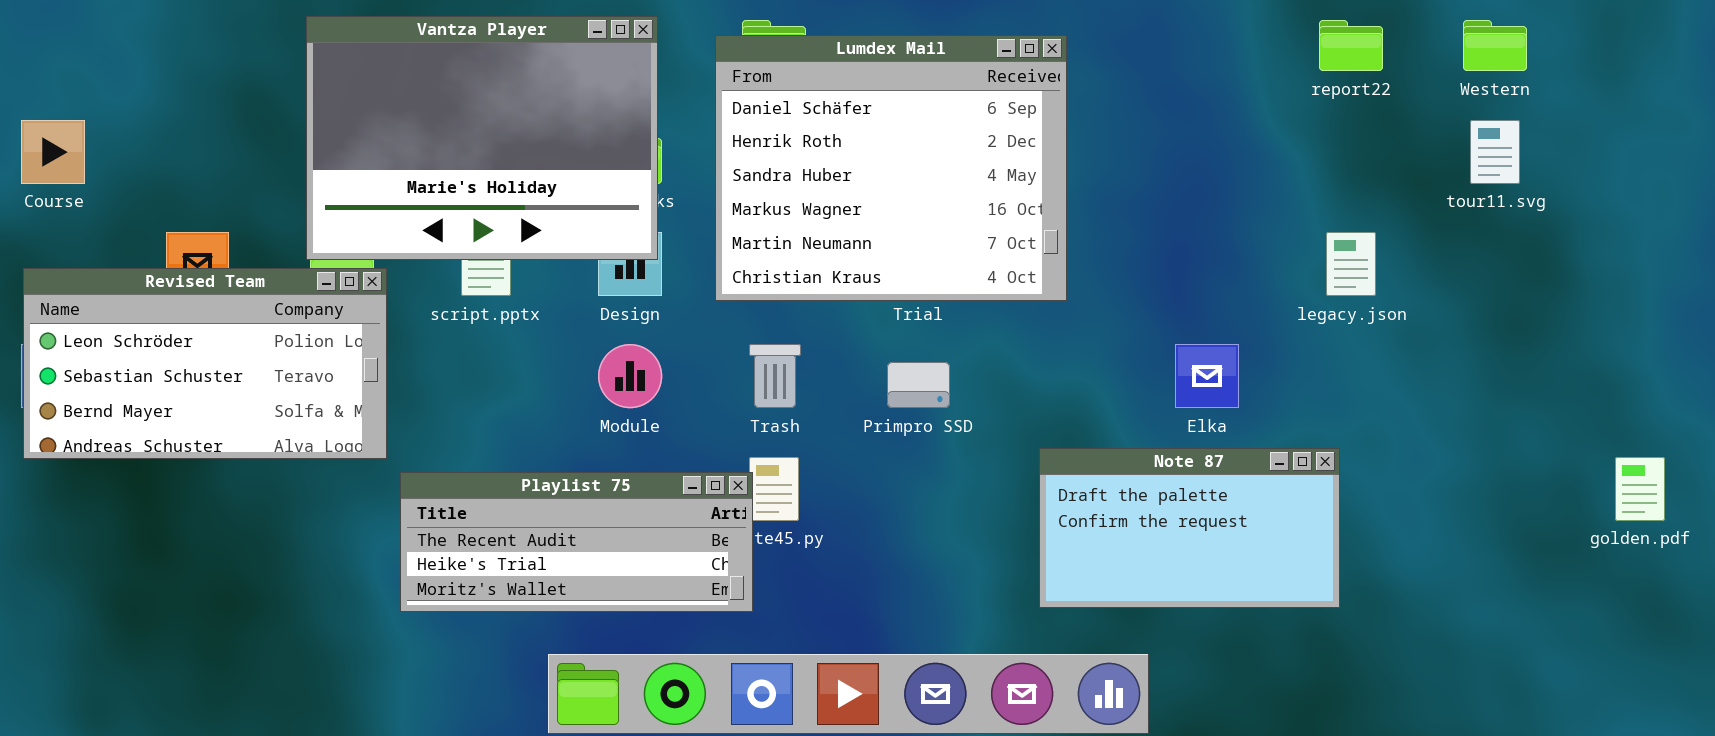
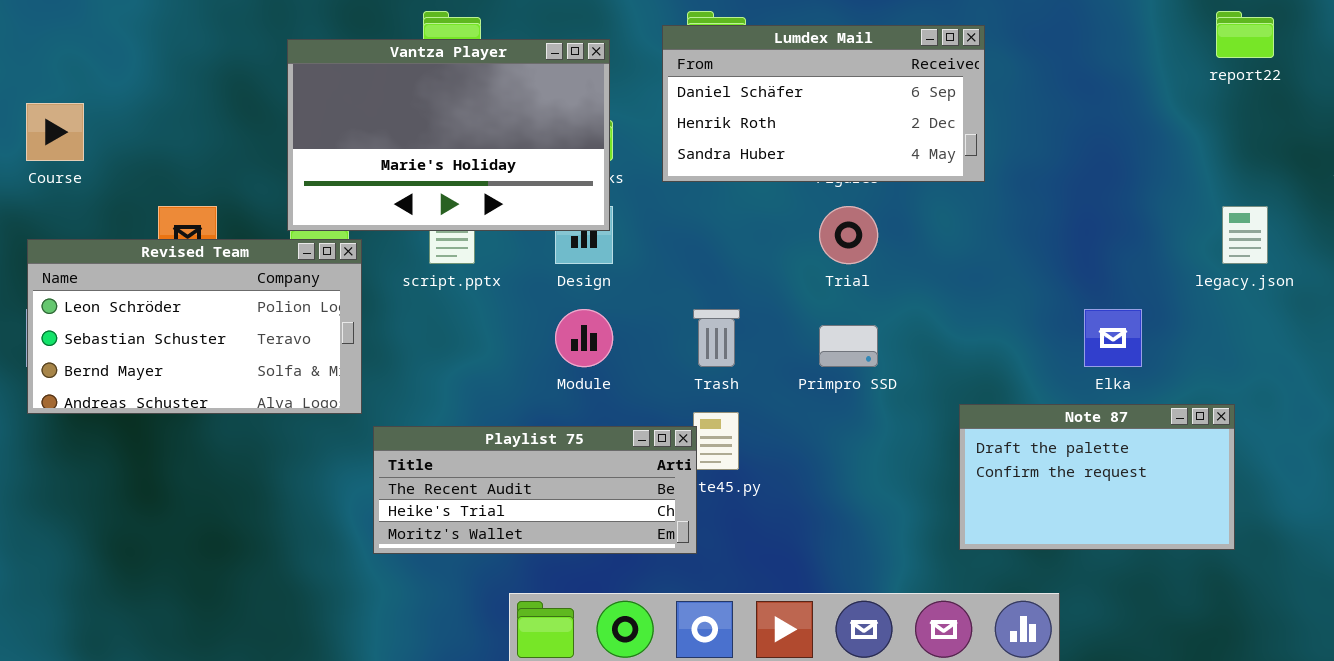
Vantza Player: [306,16,658,260] -> [287,39,610,231], resized
Lumdex Mail: [715,35,1067,301] -> [662,25,985,182], resized

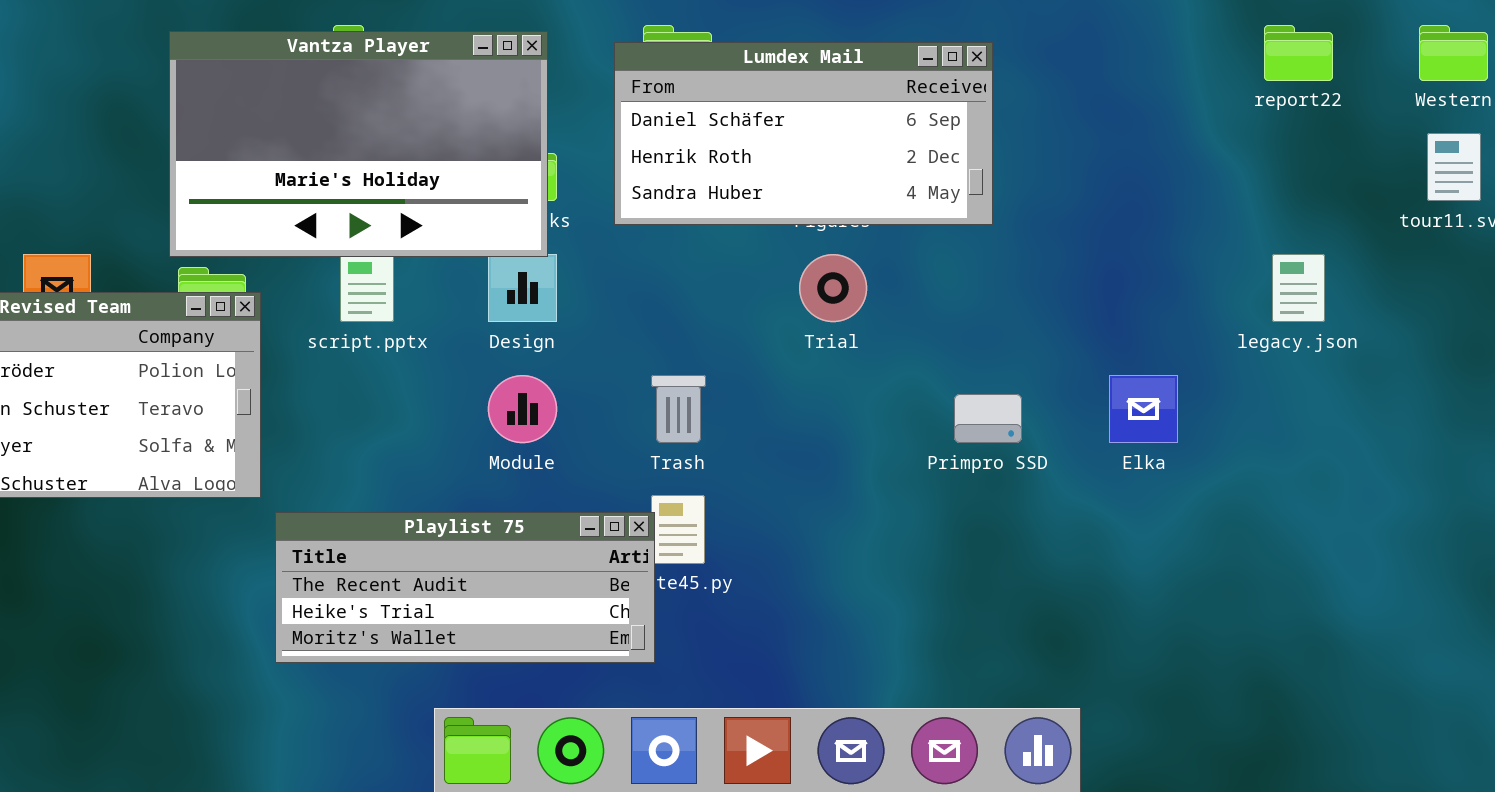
Vantza Player: [287,39,610,231] -> [169,31,548,257], moved
Primpro SSD: [819,325,878,367] -> [954,394,1022,443], moved
Note 87: [959,404,1235,550] -> none, closed

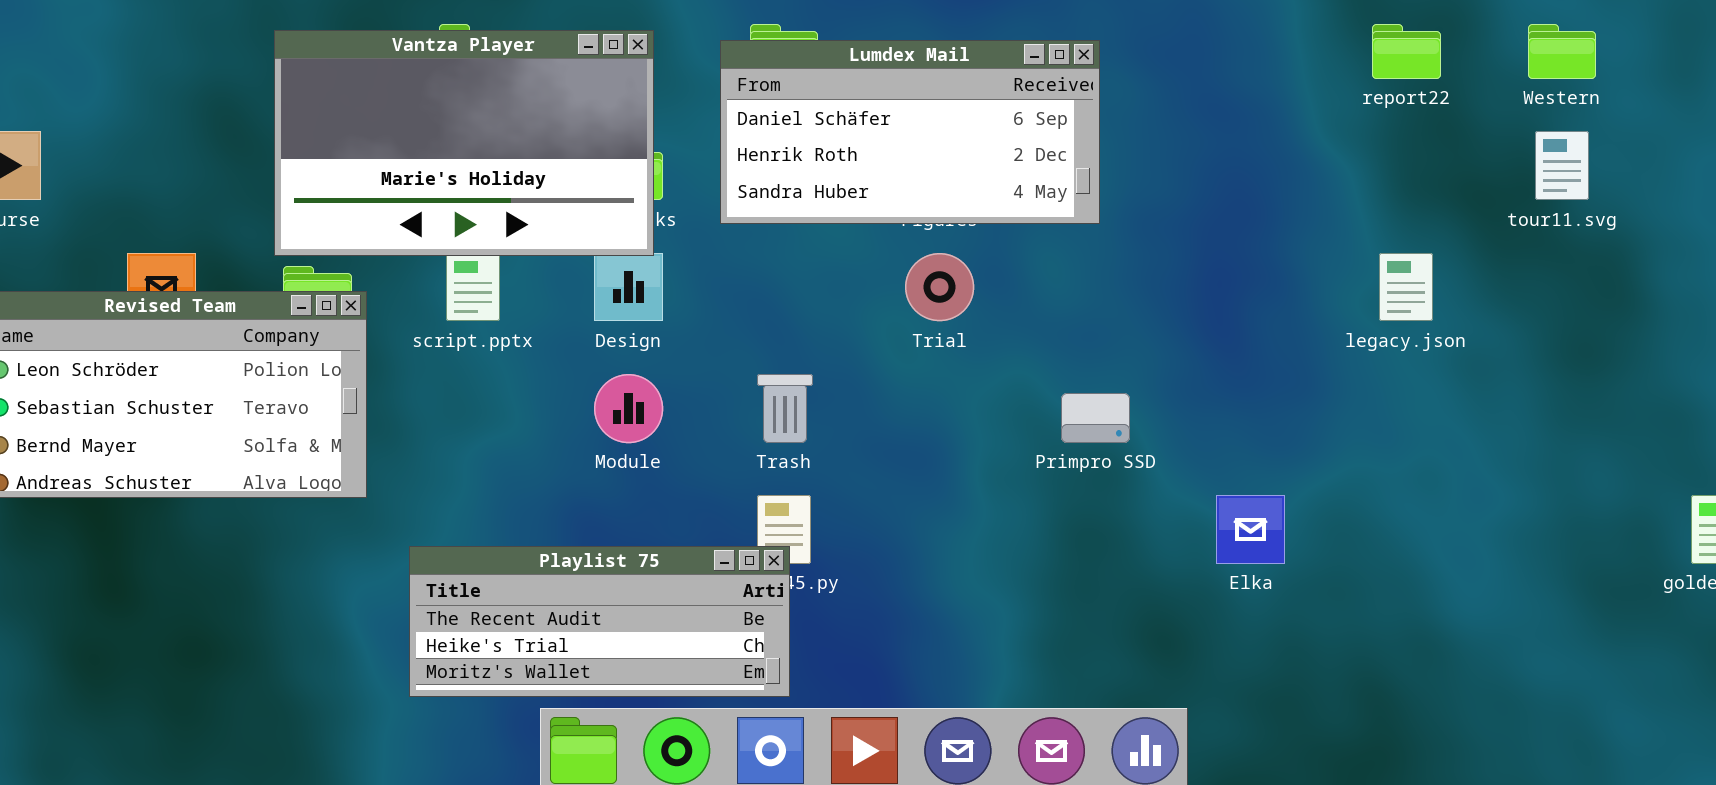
Elka: [1109,375,1178,443] -> [1216,495,1285,564], moved
Playlist 75: [275,512,655,663] -> [409,546,790,697], moved

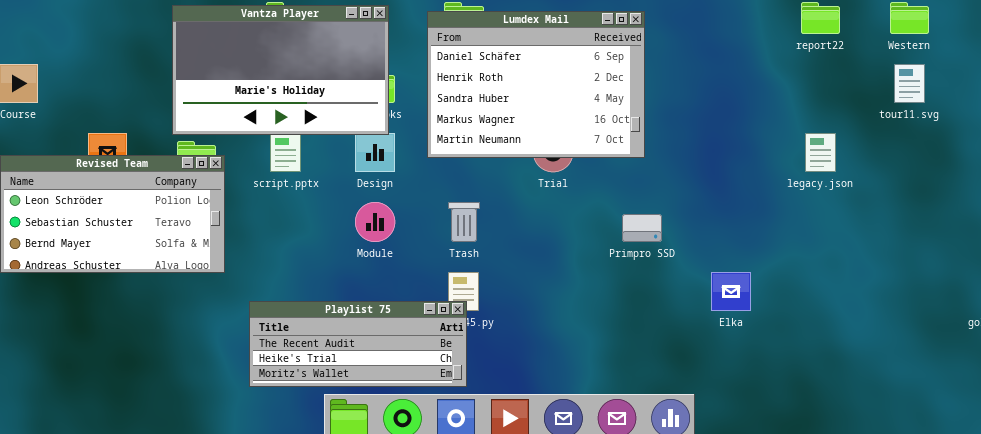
Lumdex Mail: [720,40,1100,224] -> [427,11,645,158], resized

